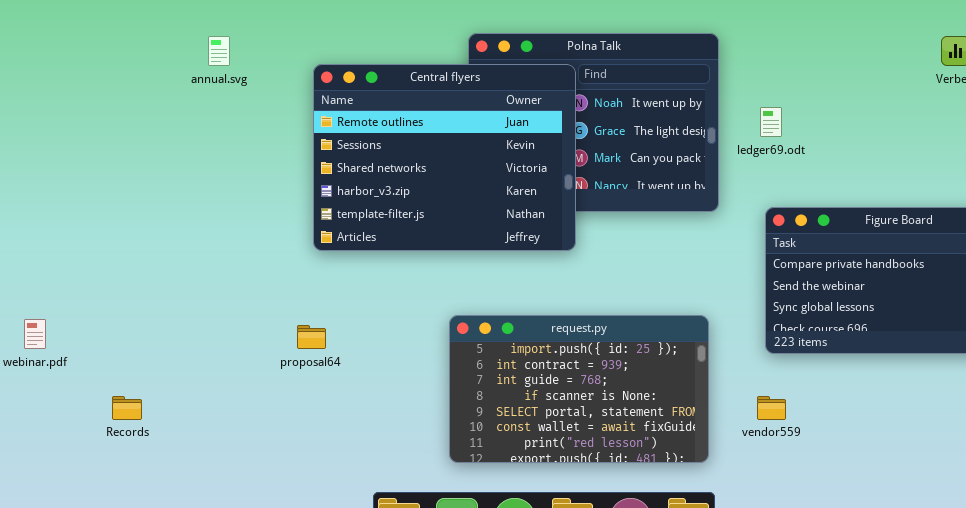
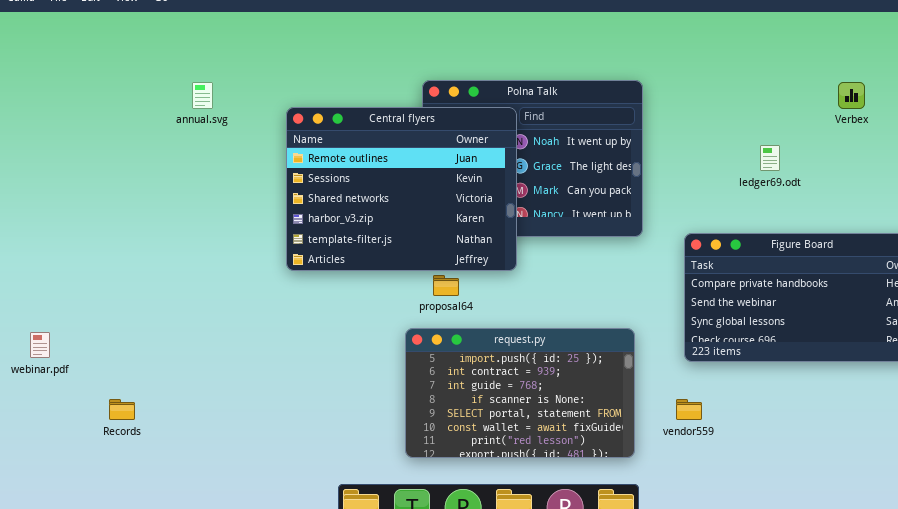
ledger69.odt: [760,107,782,137] -> [760,145,780,171], moved
proposal64: [297,325,326,349] -> [433,275,459,296], moved

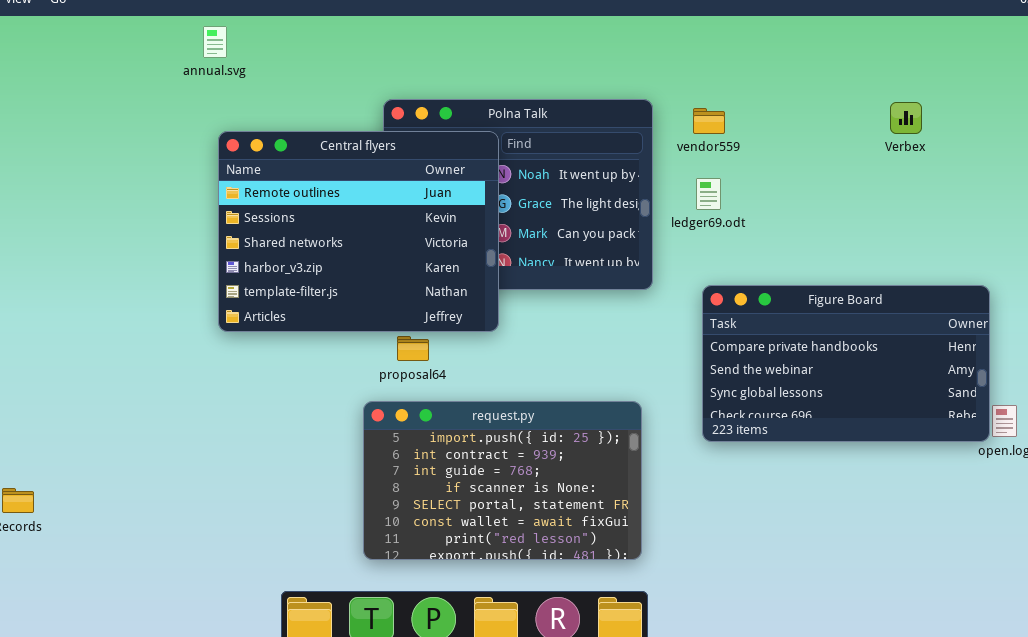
annual.svg: [192,82,213,109] -> [203,26,227,58], moved
ledger69.odt: [760,145,780,171] -> [696,178,721,210], moved
vendor559: [676,399,702,420] -> [693,108,725,134], moved

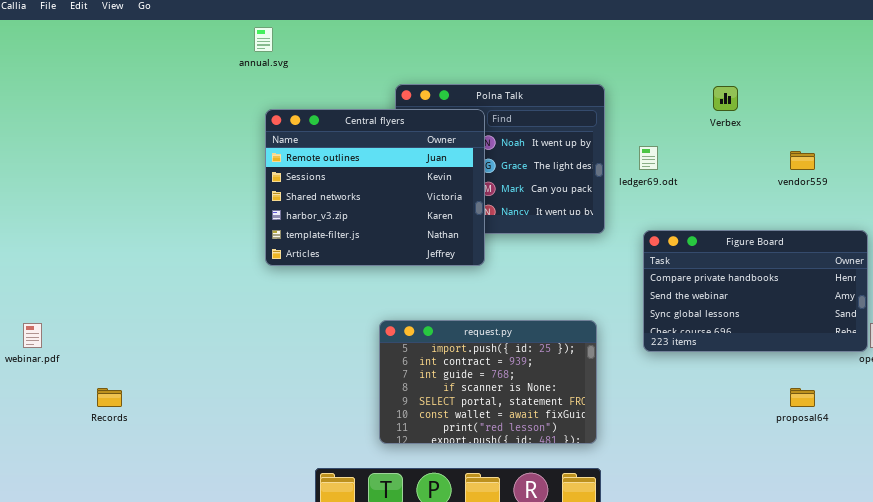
Verbex: [890,102,922,134] -> [713,86,738,111], moved
vendor559: [693,108,725,134] -> [790,151,815,170], moved
proposal64: [397,336,429,361] -> [790,388,815,407], moved

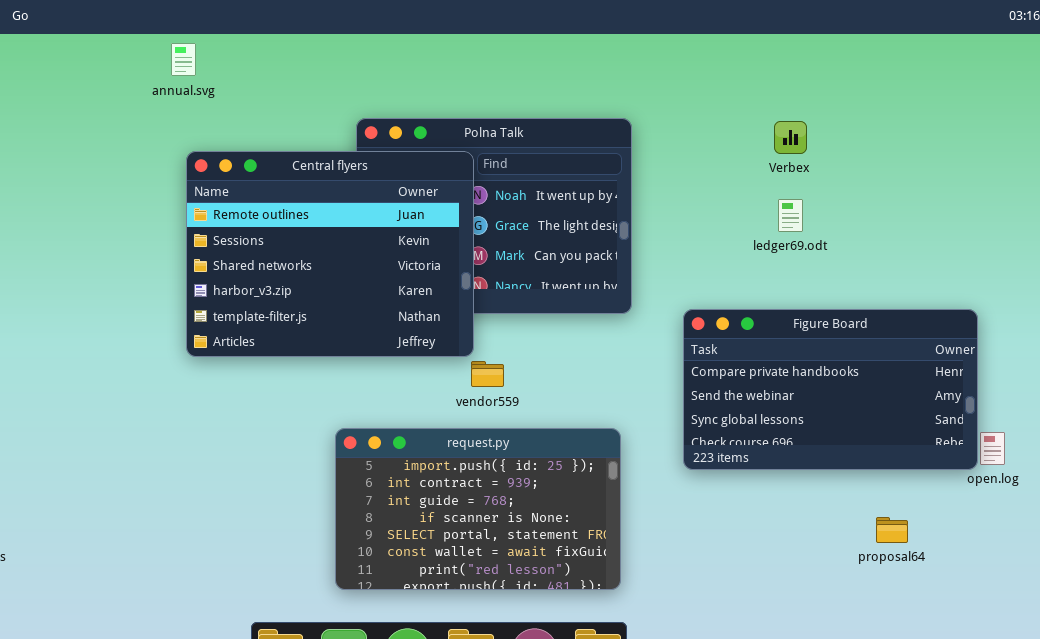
ledger69.odt: [639,146,658,170] -> [778,199,803,232], moved
vendor559: [790,151,815,170] -> [471,361,504,387], moved

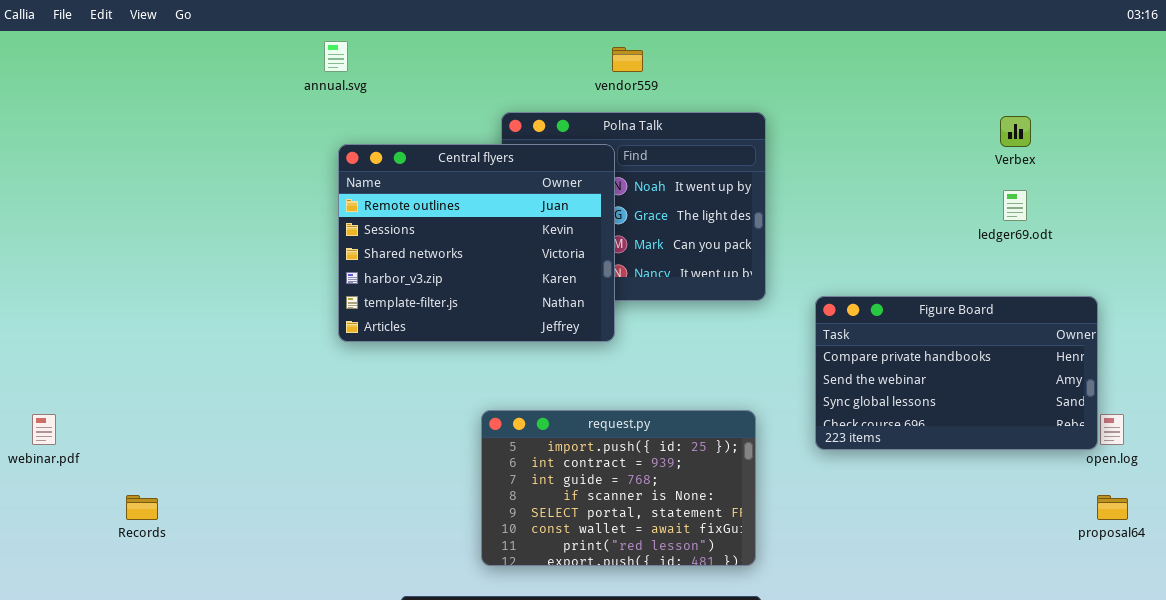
Verbex: [774,121,807,154] -> [1000,116,1031,147], moved
ledger69.odt: [778,199,803,232] -> [1003,190,1027,221], moved
vendor559: [471,361,504,387] -> [612,47,643,72], moved
proposal64: [876,517,908,543] -> [1097,495,1128,520], moved

